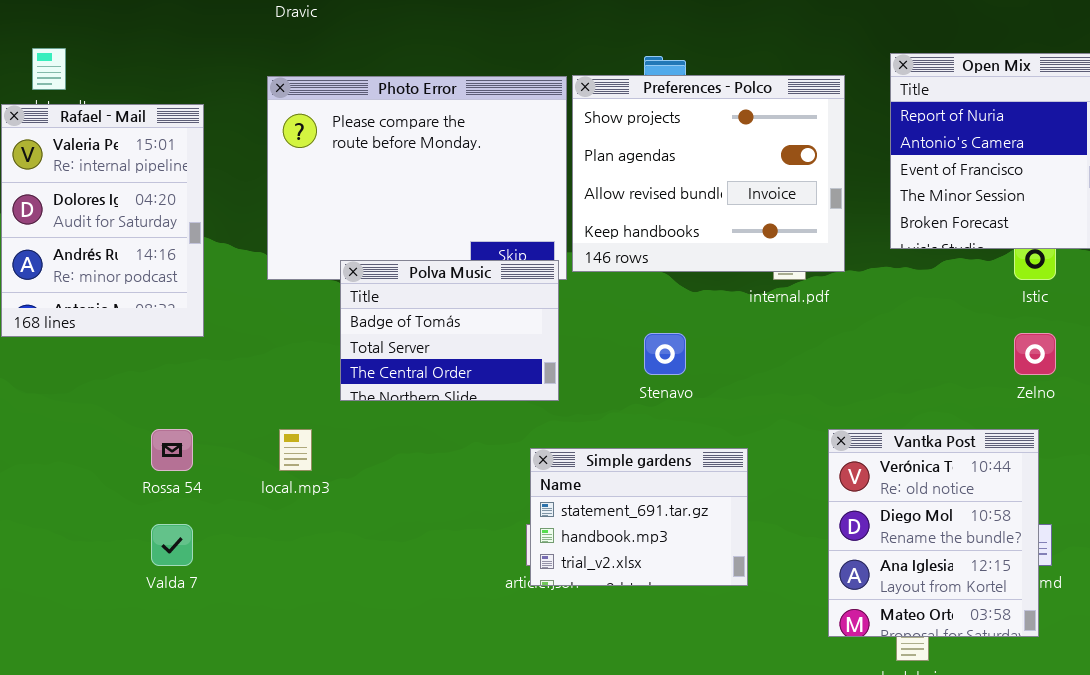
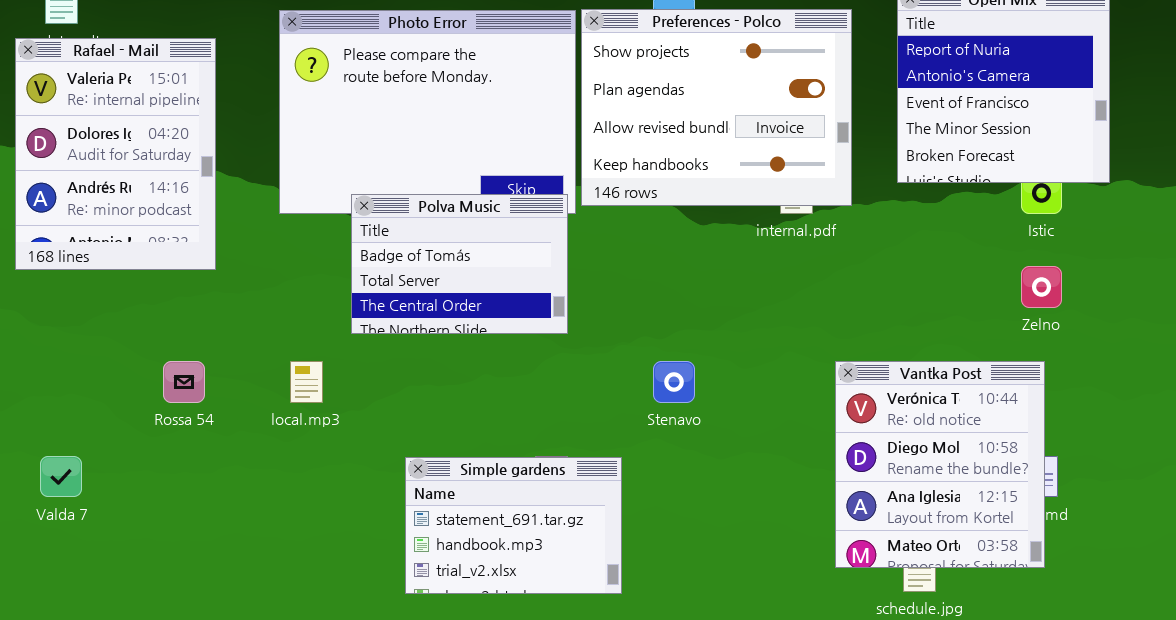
Stenavo: [644,333,686,375] -> [653,361,695,403], moved
Simple gardens: [530,448,748,586] -> [405,457,622,594], moved
Valda 7: [151,524,193,566] -> [40,456,82,497], moved

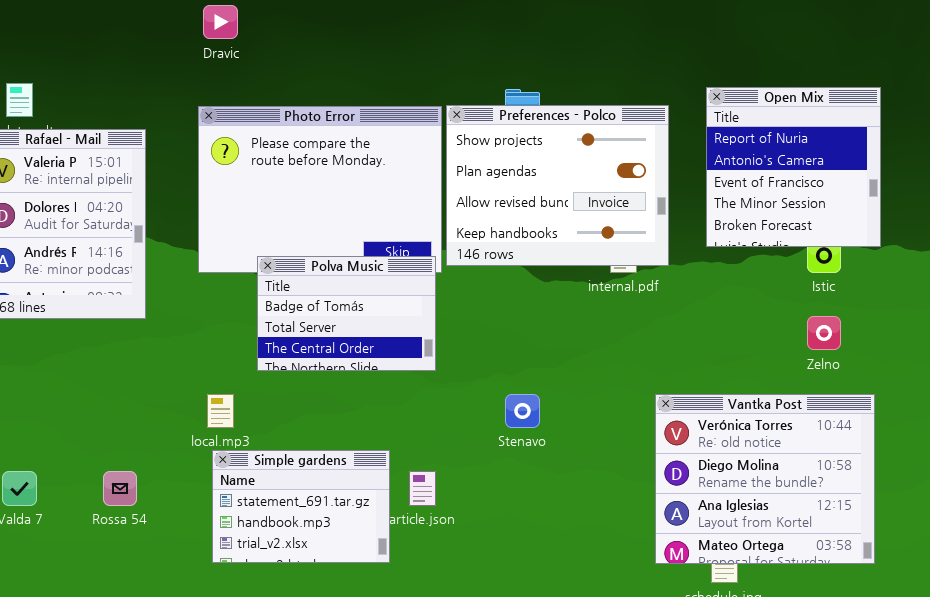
Rossa 54: [163,361,205,403] -> [103,471,137,506], moved
Vantka Post: [835,361,1045,568] -> [655,394,875,564], resized
Simple gardens: [405,457,622,594] -> [212,450,390,563], moved

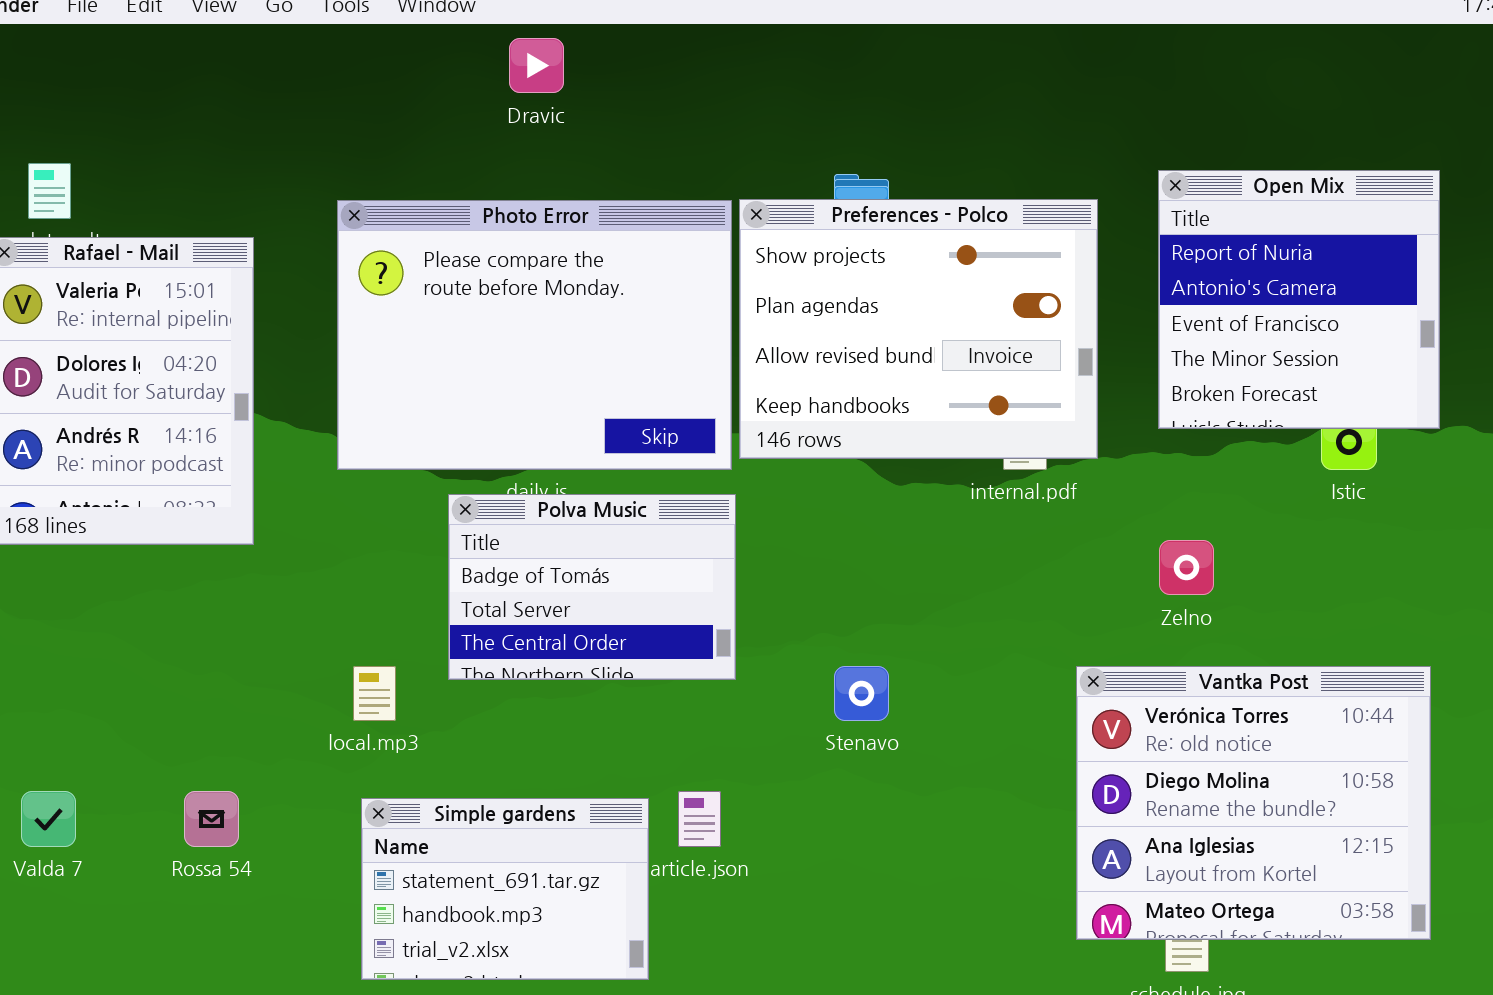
Dravic: [203,5,238,39] -> [509,38,564,93], moved
Polva Music: [257,256,436,371] -> [448,494,736,680], moved
Zelno: [807,316,841,350] -> [1159,540,1214,595], moved
Simple gardens: [212,450,390,563] -> [361,798,649,980], moved

